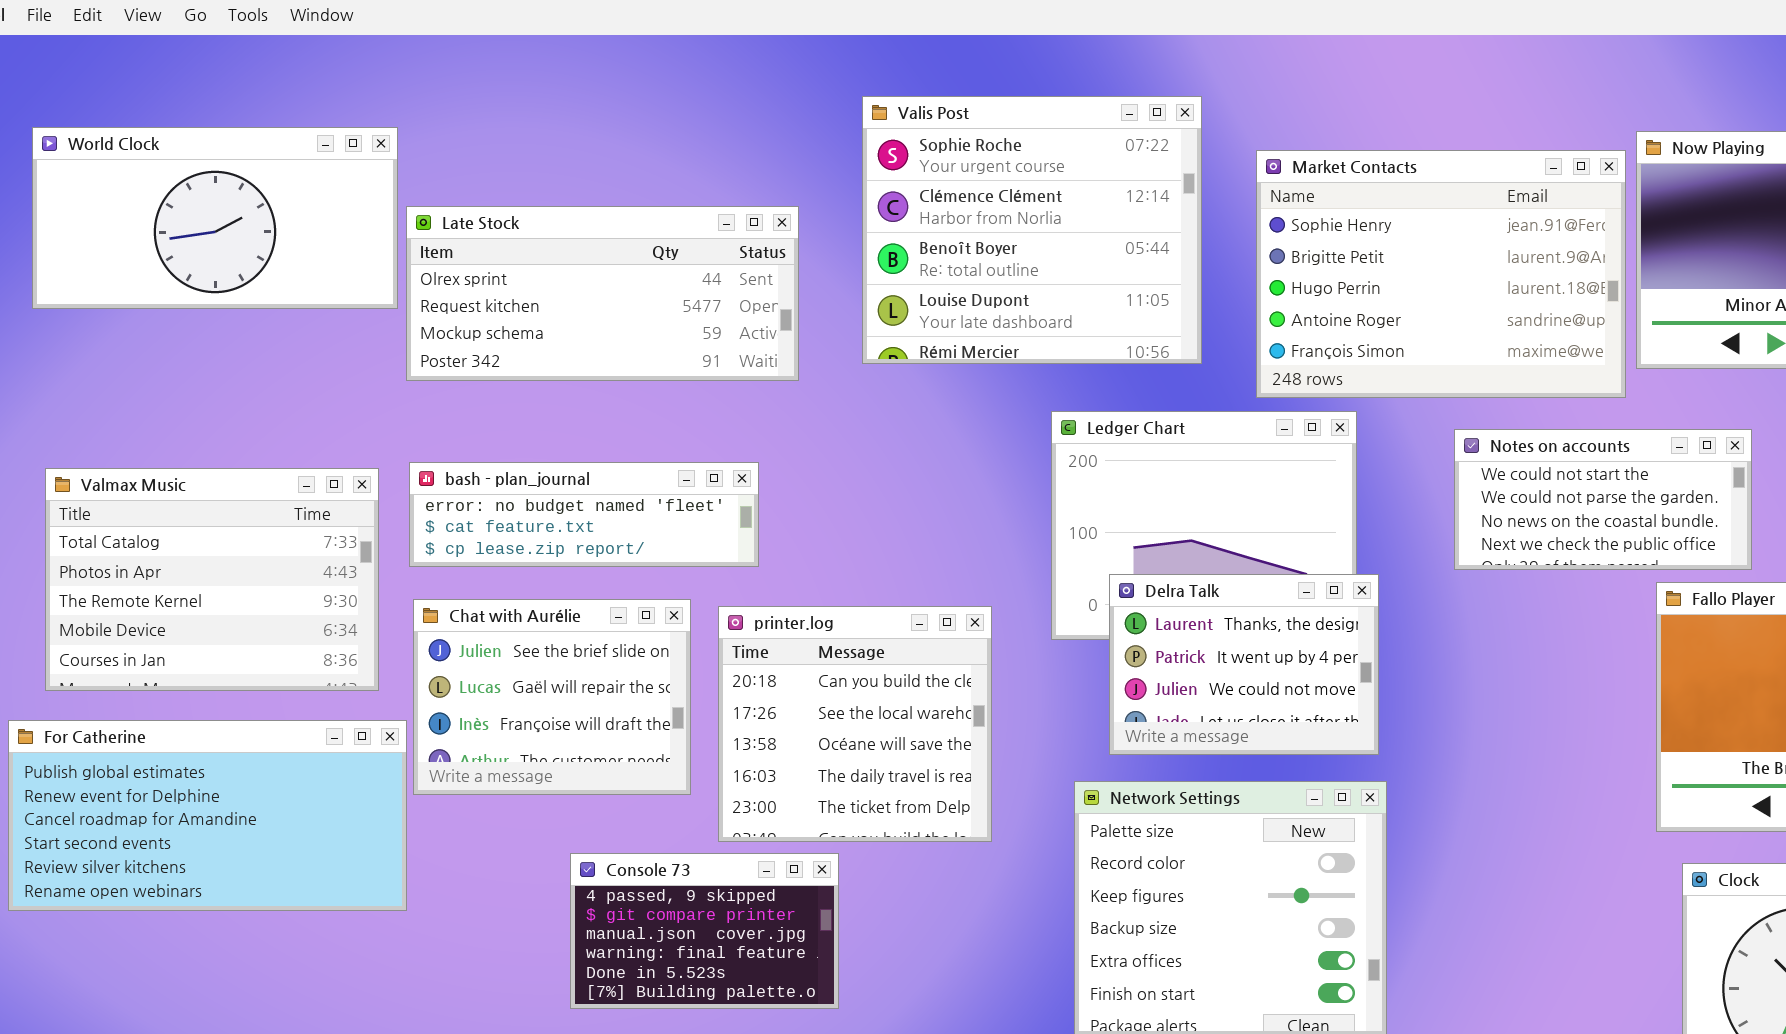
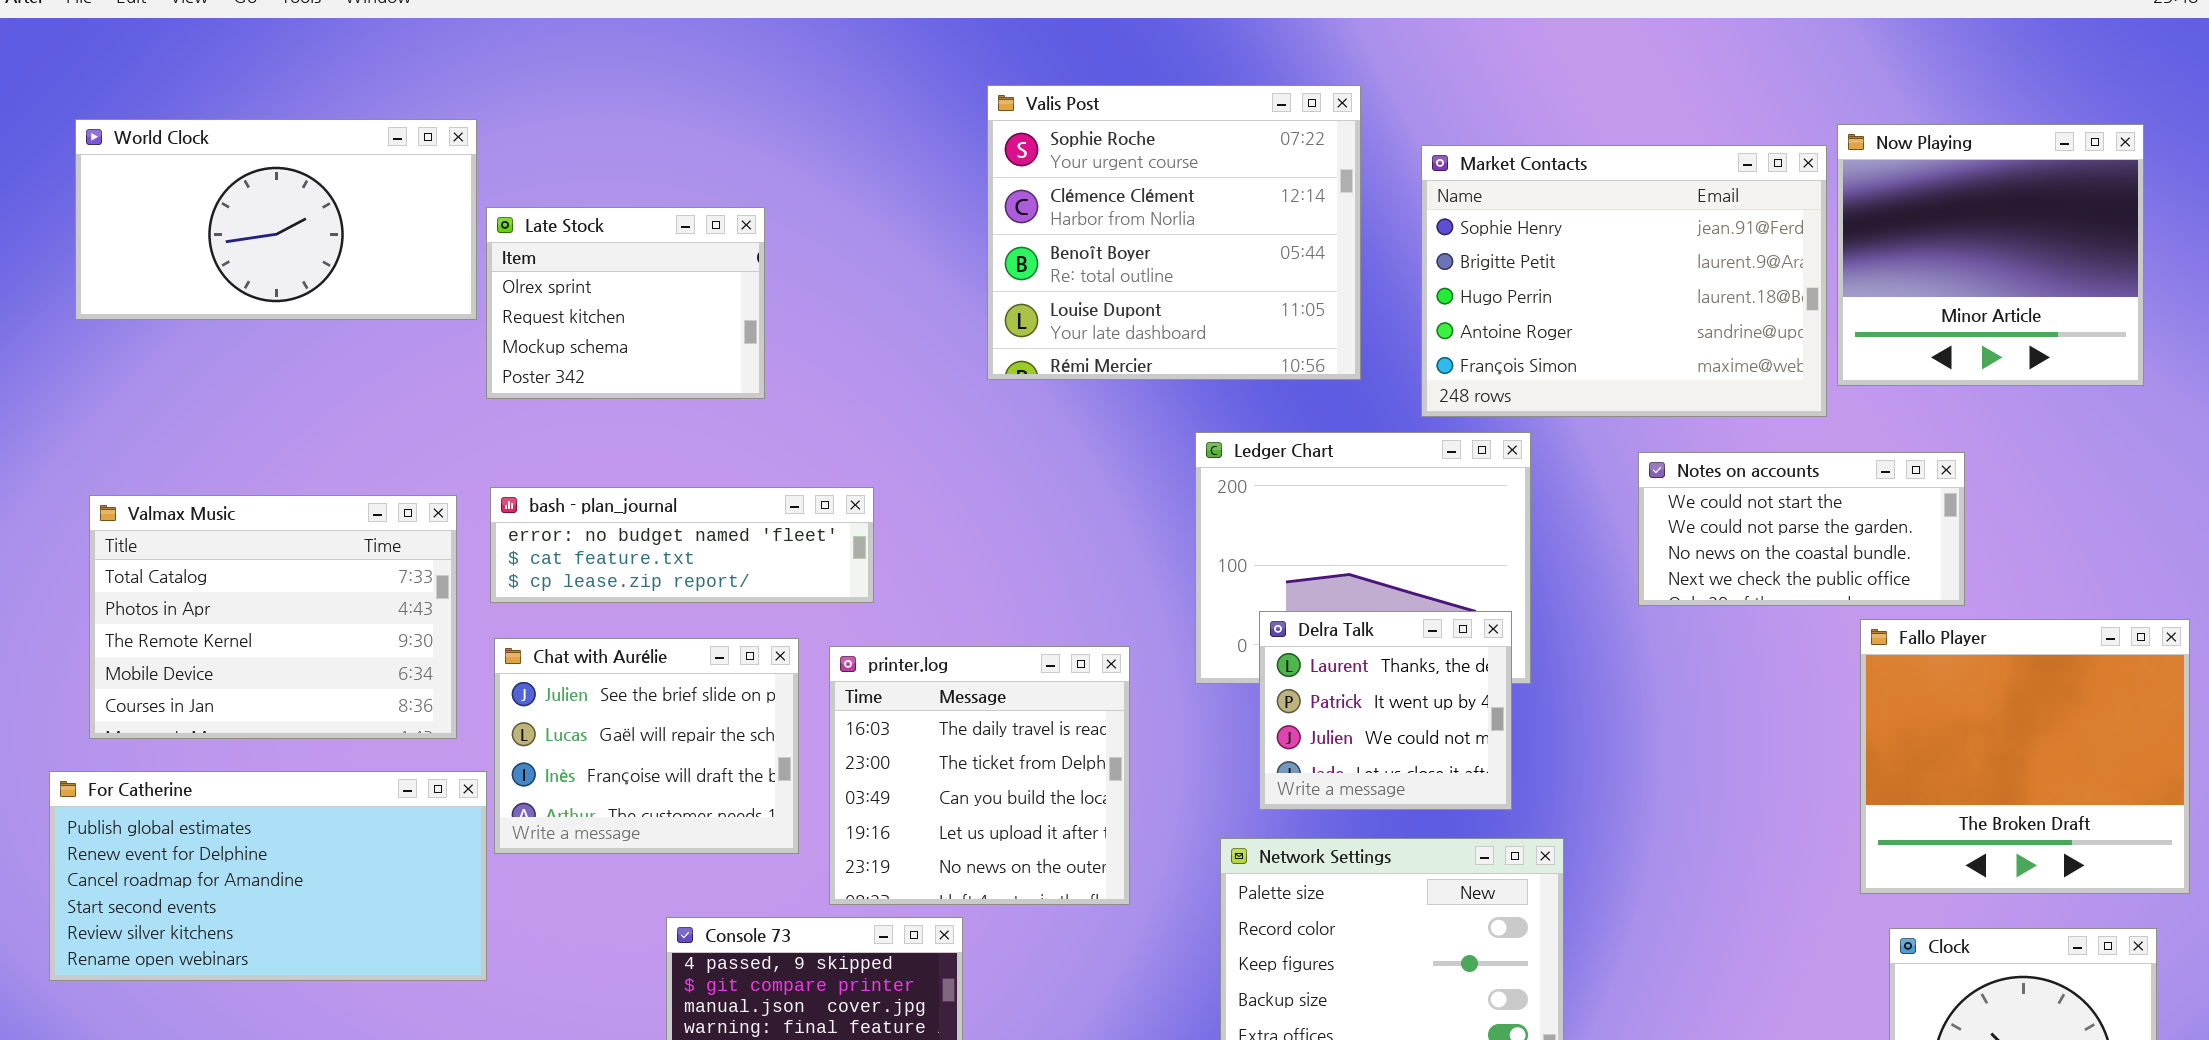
Late Stock: [406,206,799,381] -> [486,207,765,399], resized
Delra Talk: [1109,574,1379,755] -> [1259,611,1512,810], resized
printer.log: [718,606,992,842] -> [829,646,1130,905], scrolled down 3 rows

